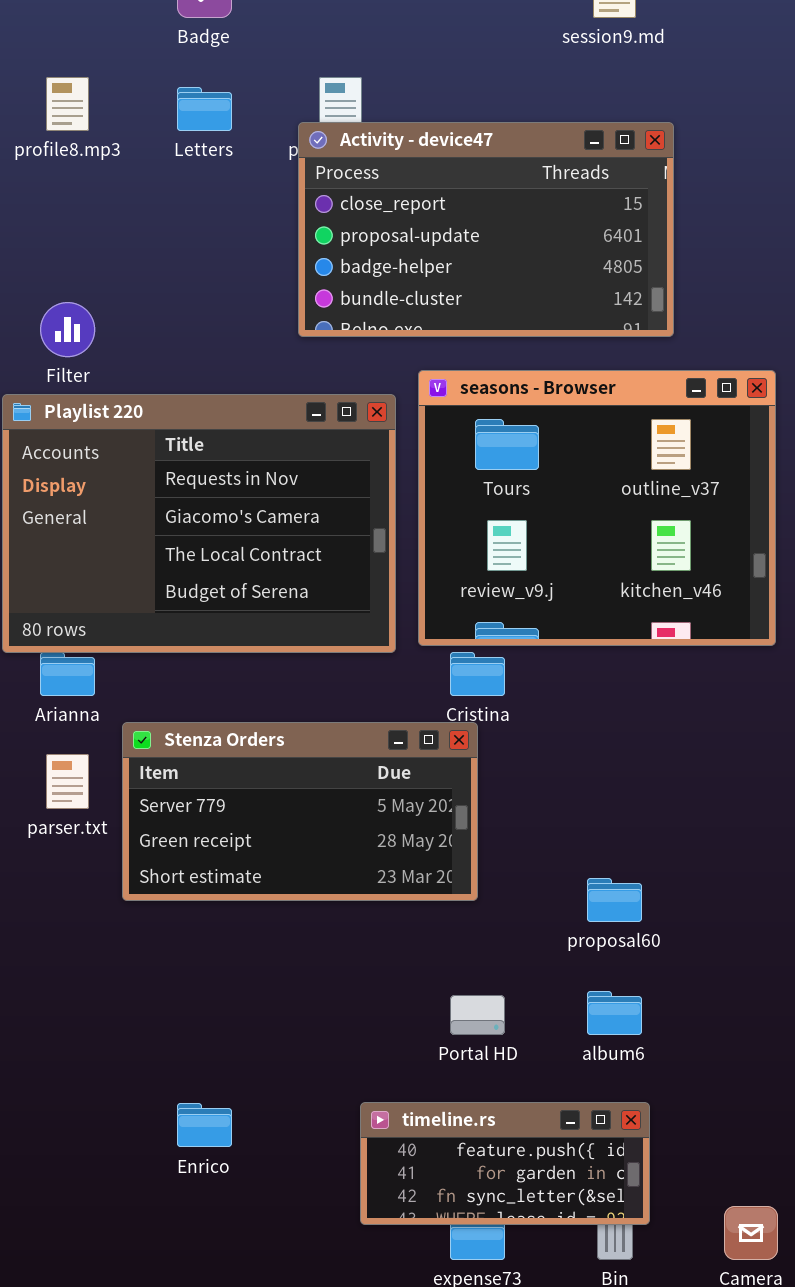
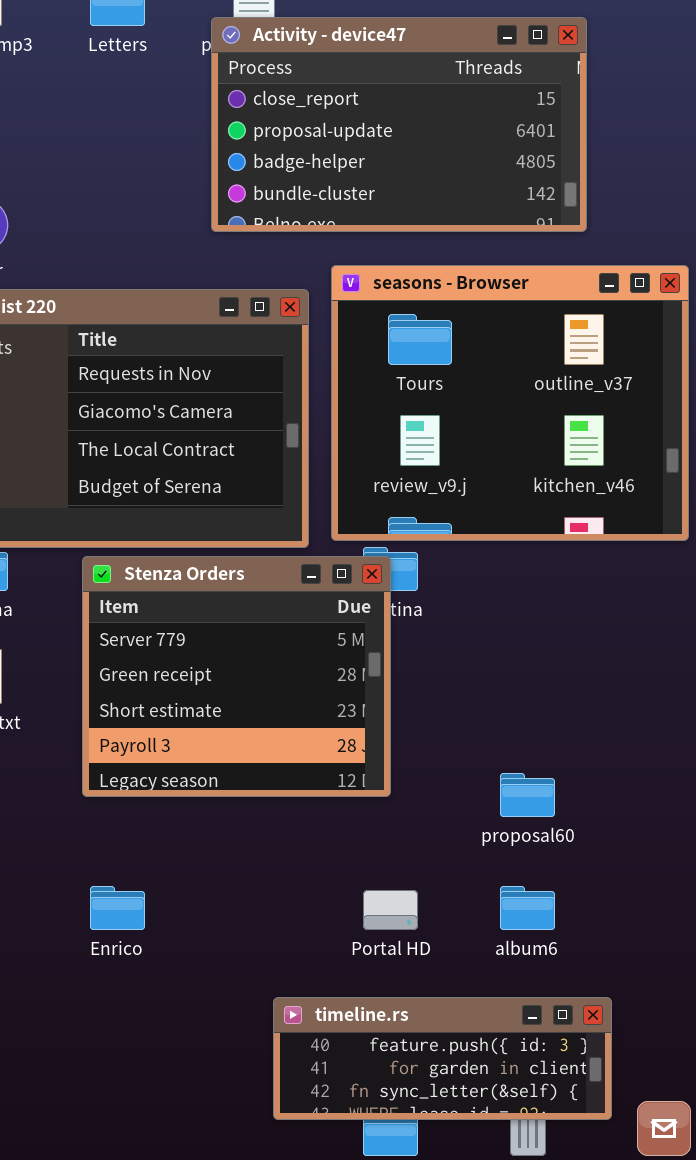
Stenza Orders: [122,722,478,901] -> [82,556,391,797], resized
timeline.rs: [360,1102,650,1225] -> [273,997,612,1120], resized
Enrico: [177,1103,232,1147] -> [90,886,145,930], moved

